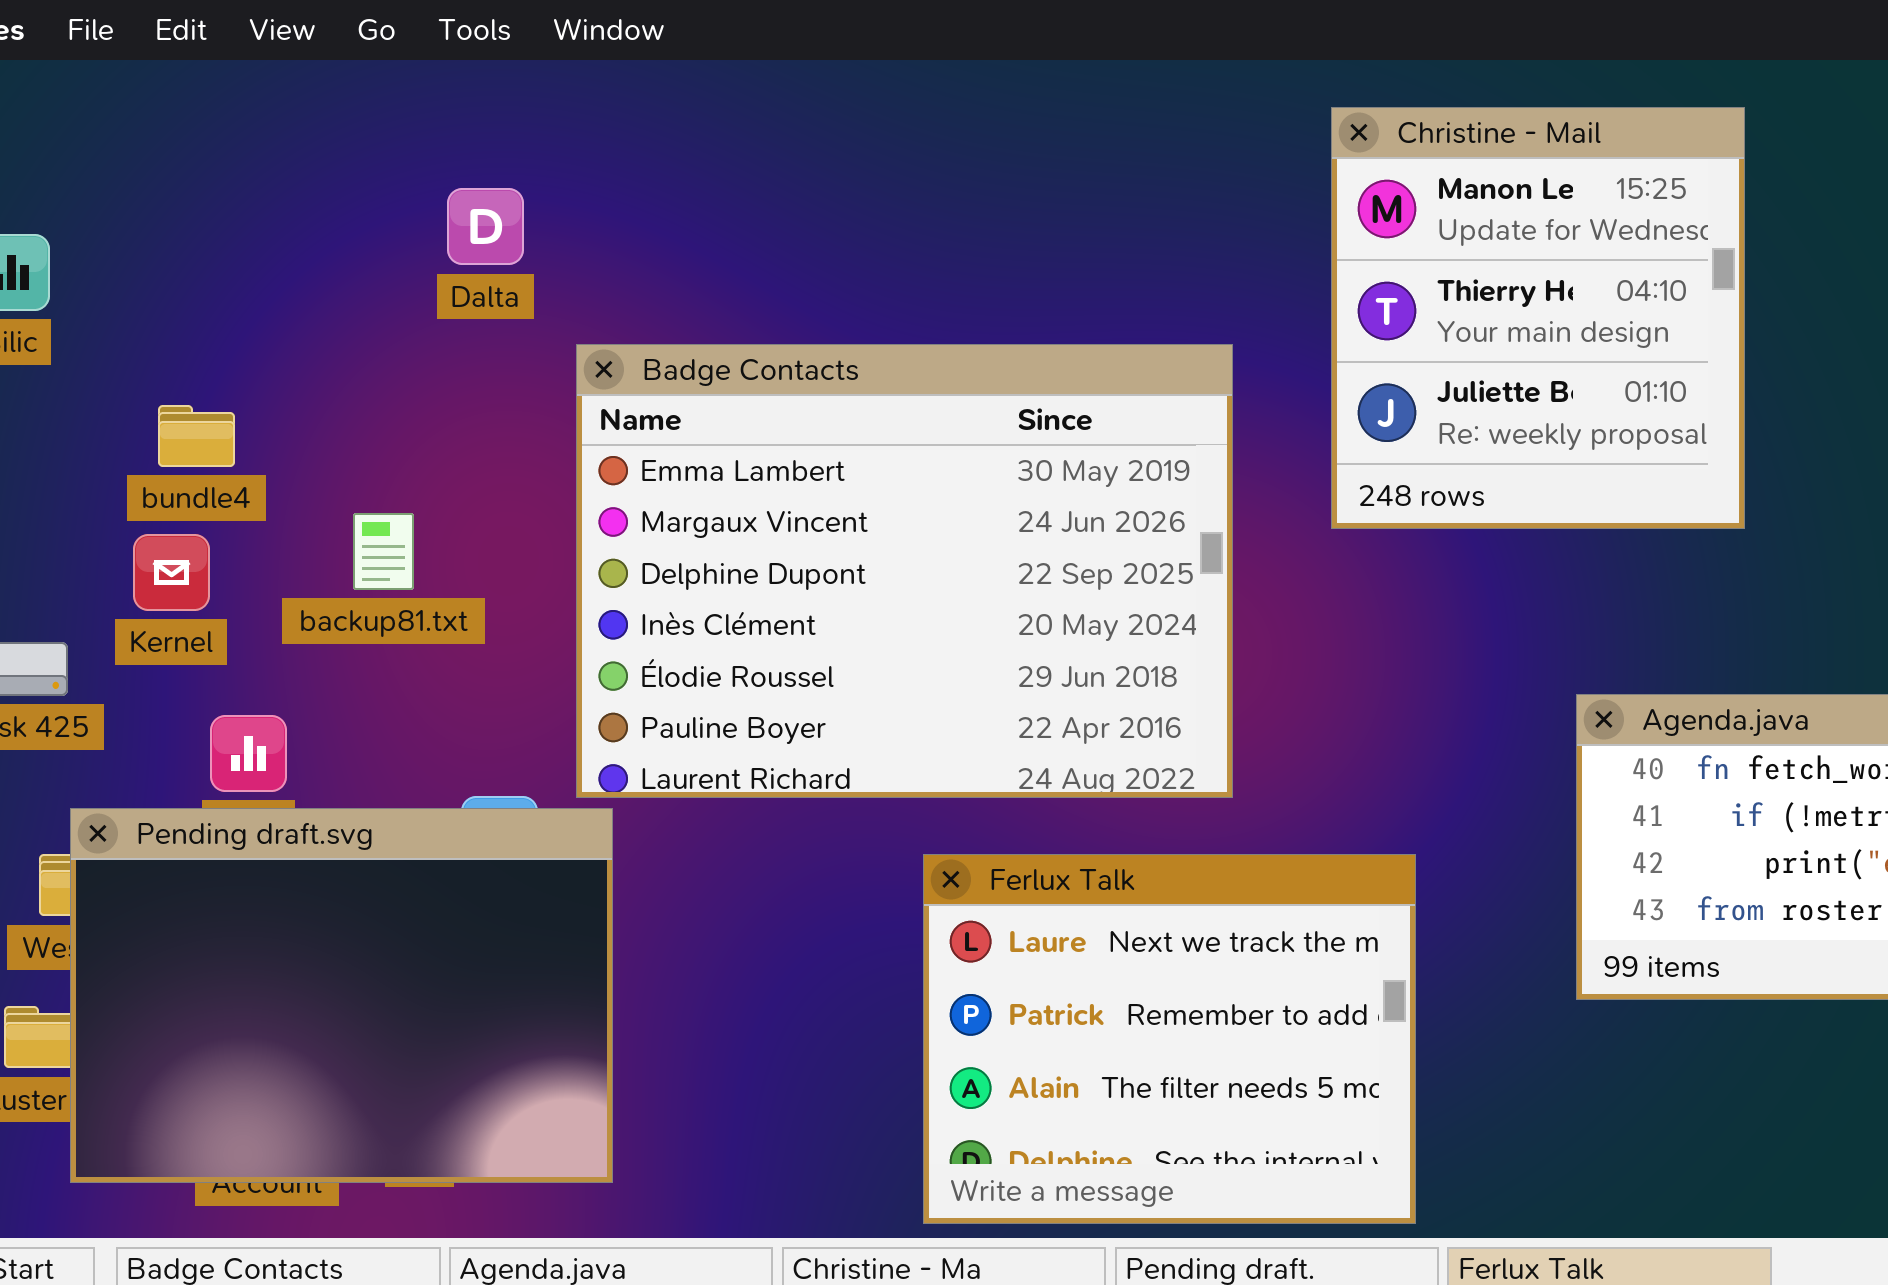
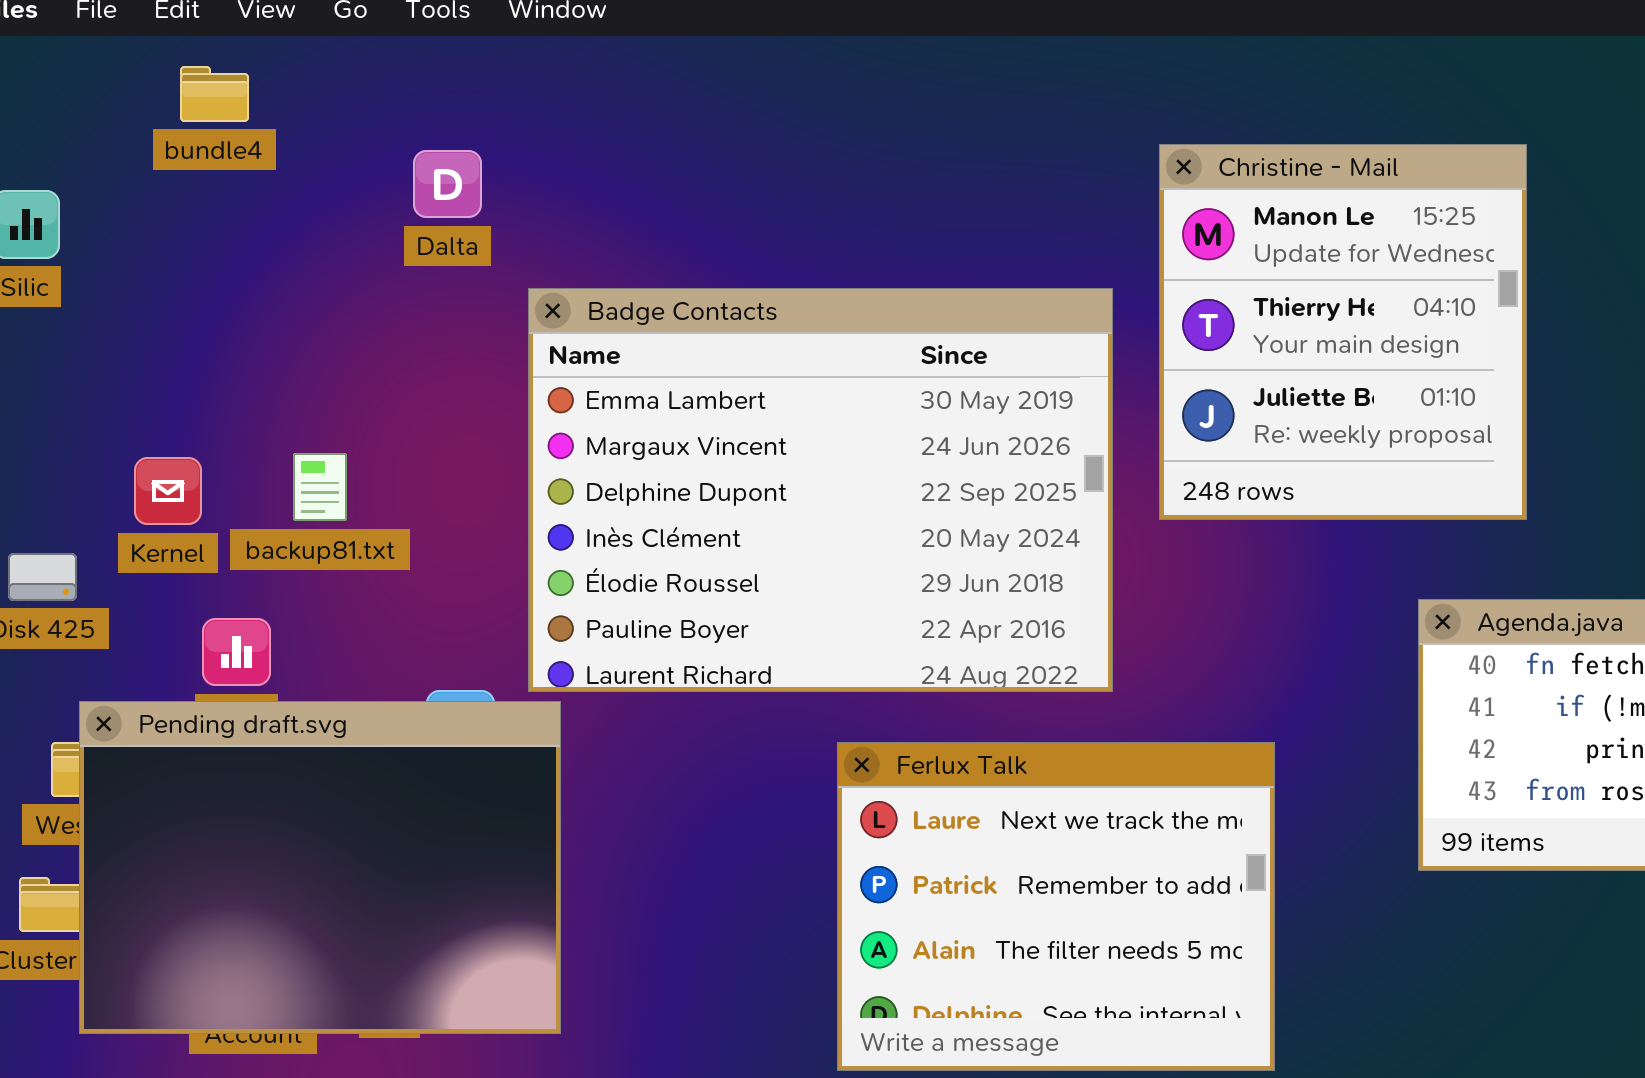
Christine - Mail: [1331,107,1745,529] -> [1159,144,1527,520], moved
bundle4: [158,405,235,467] -> [180,66,249,122], moved
backup81.txt: [353,513,414,590] -> [293,453,347,521], moved

